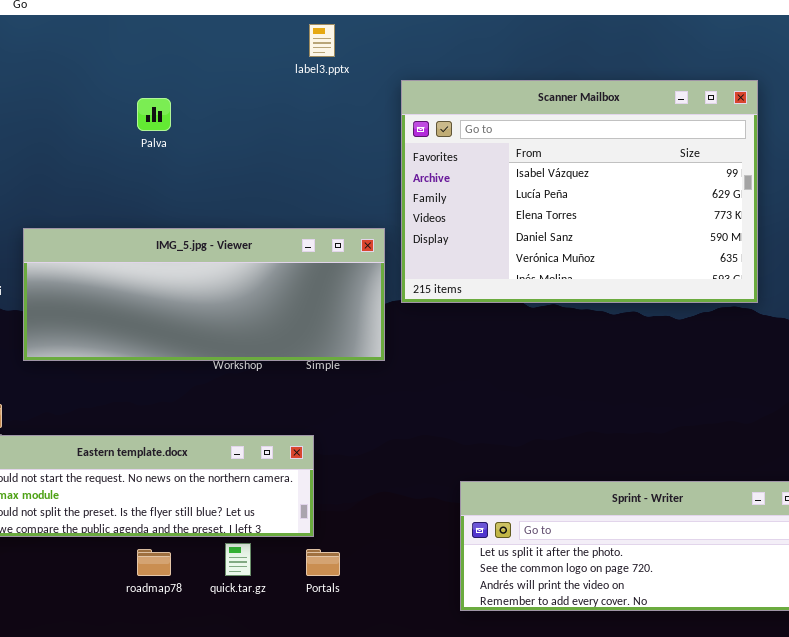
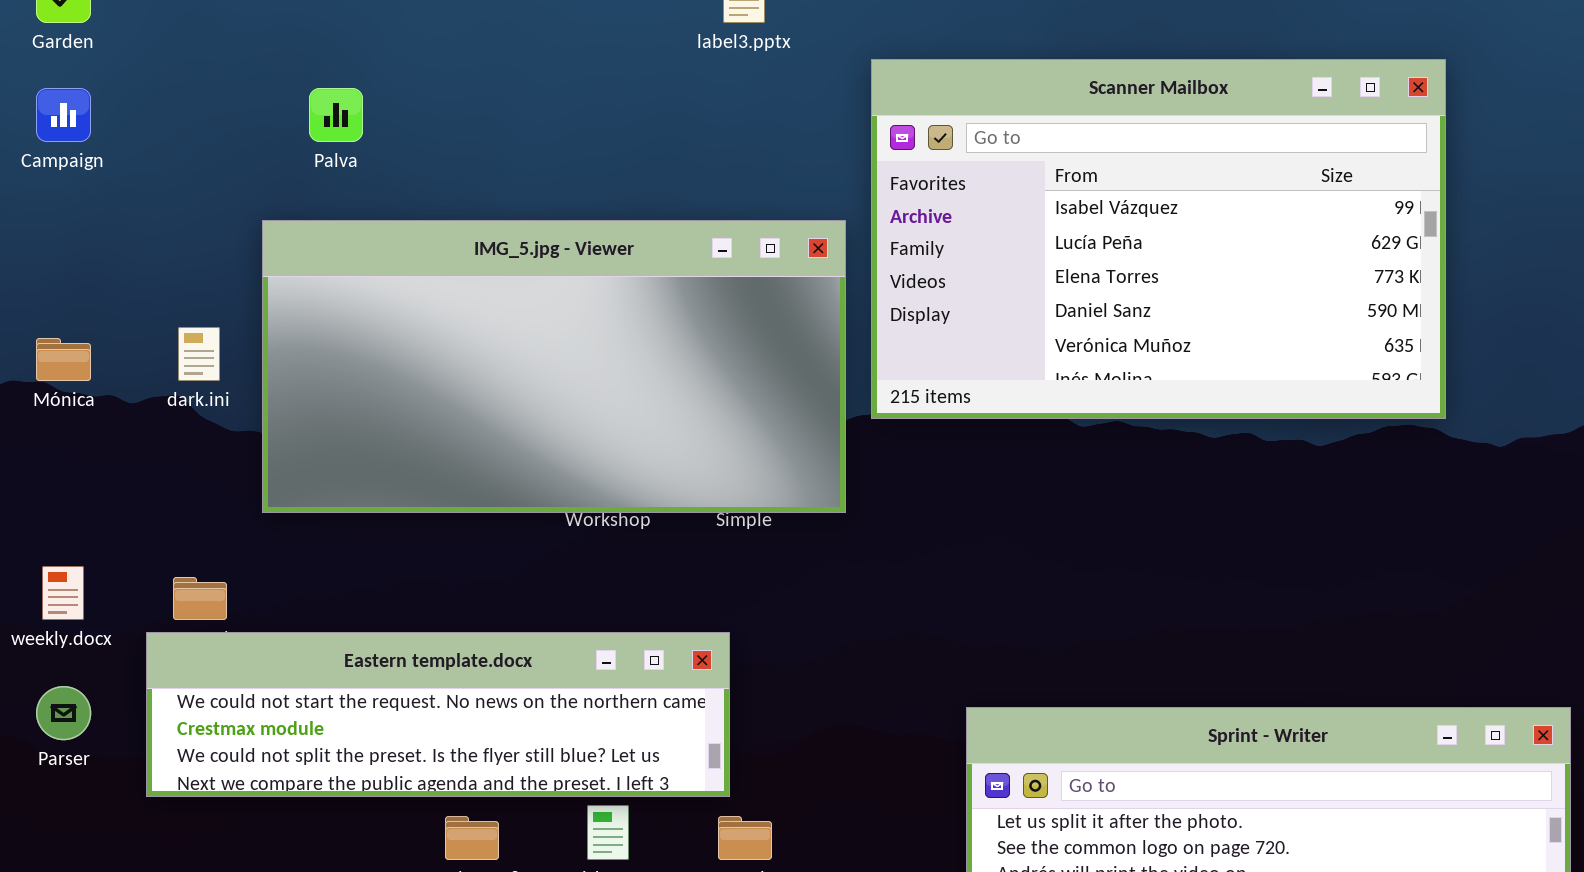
Palva: [137,98,171,131] -> [309,88,363,142], moved
IMG_5.jpg - Viewer: [23,228,385,361] -> [262,220,846,513], resized

